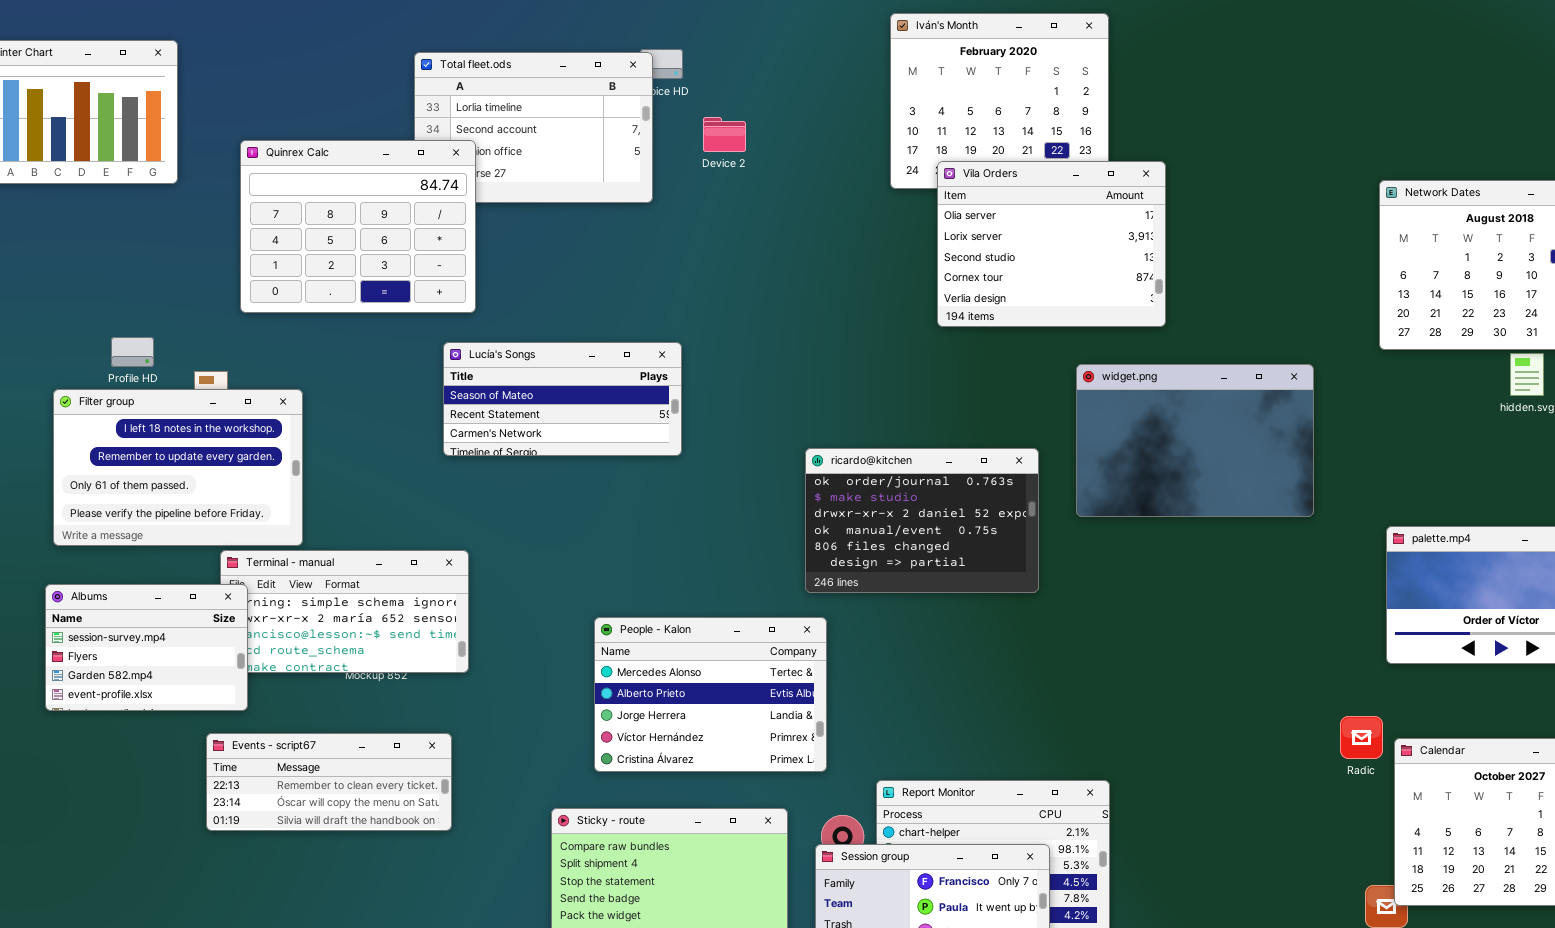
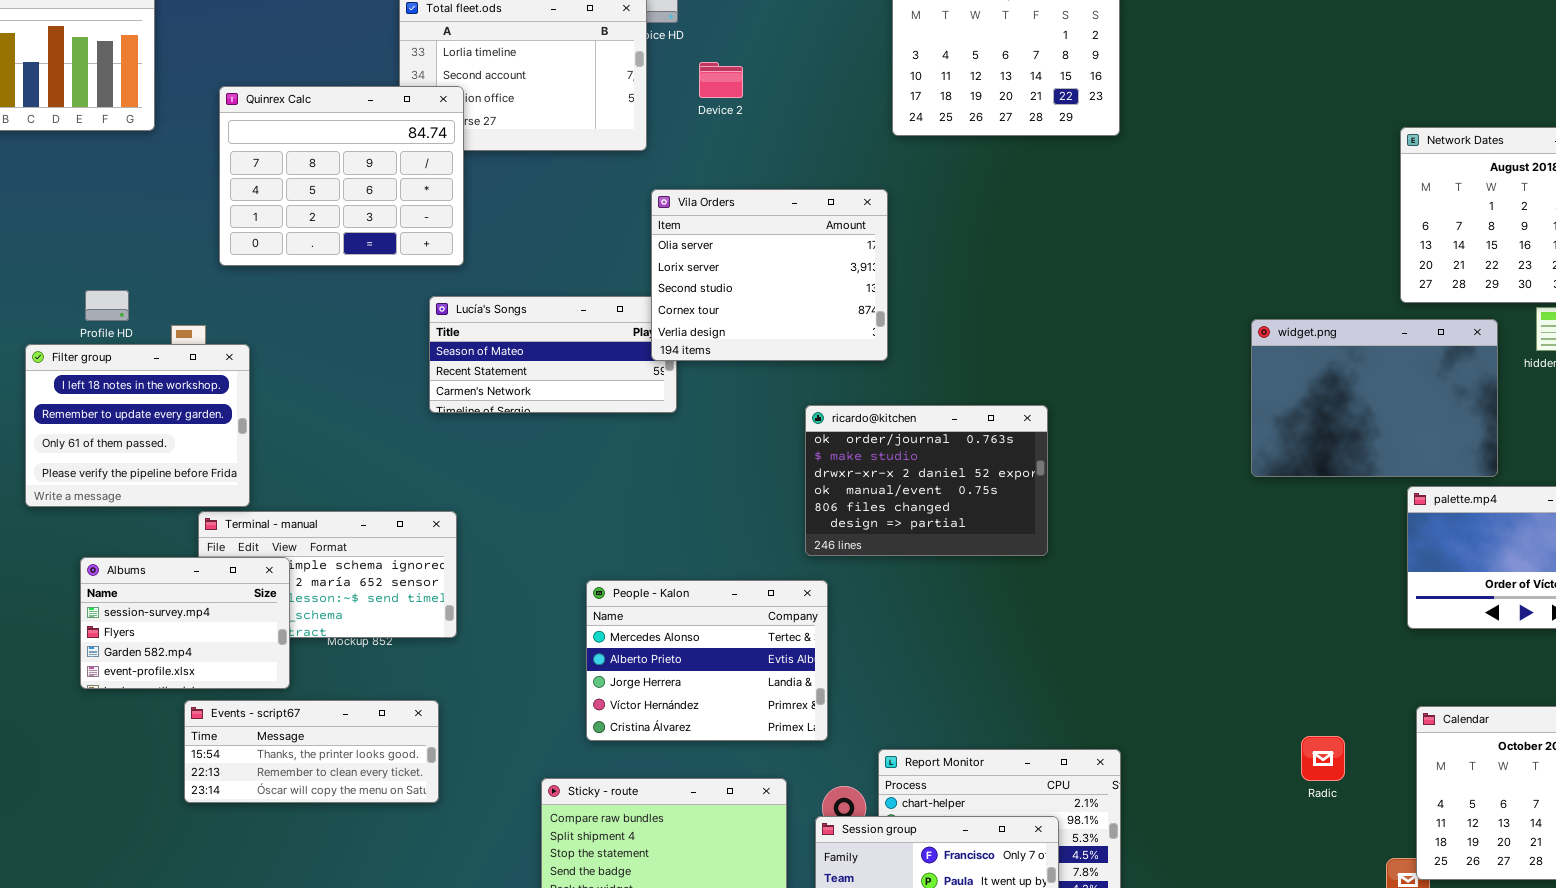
Vila Orders: [937,161,1166,327] -> [651,189,888,361], moved
widget.png: [1076,364,1314,517] -> [1251,319,1498,477], moved
Filter group: [53,389,303,546] -> [25,344,250,507], resized
Albums: [45,584,248,711] -> [80,557,290,689], moved
Radic: [1340,716,1383,759] -> [1301,736,1345,781], moved
Events - script67: [206,733,452,831] -> [184,700,439,803], scrolled up 1 row

